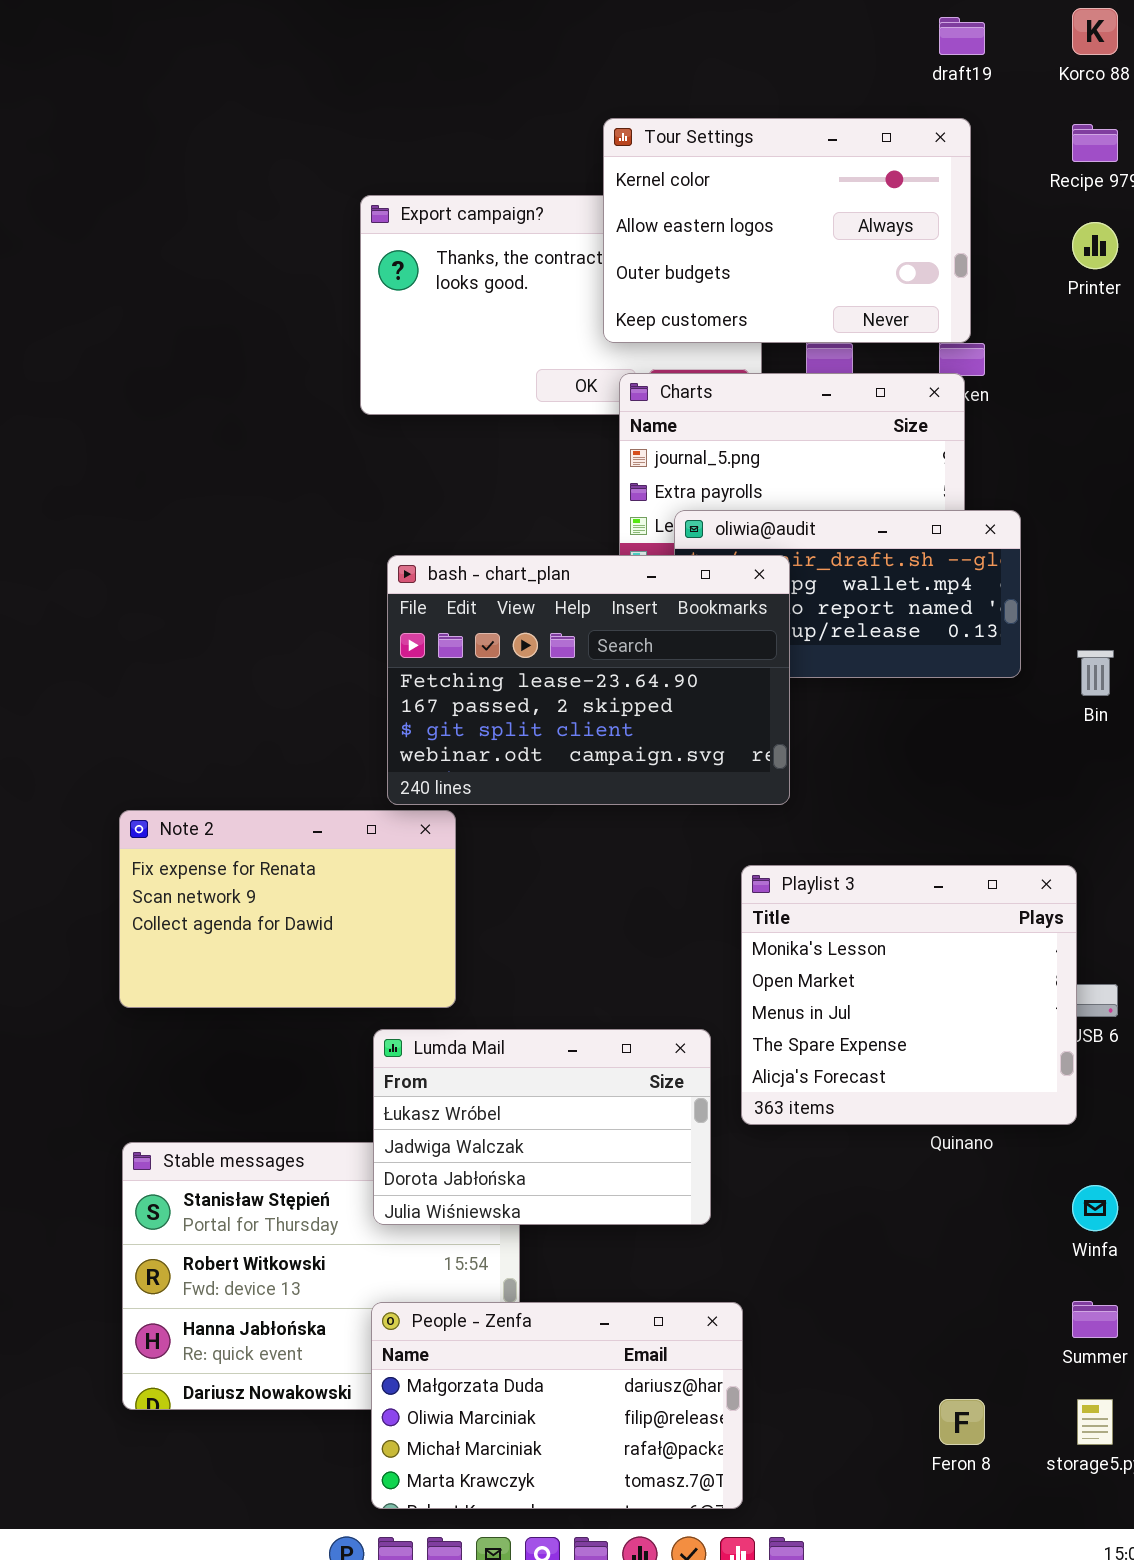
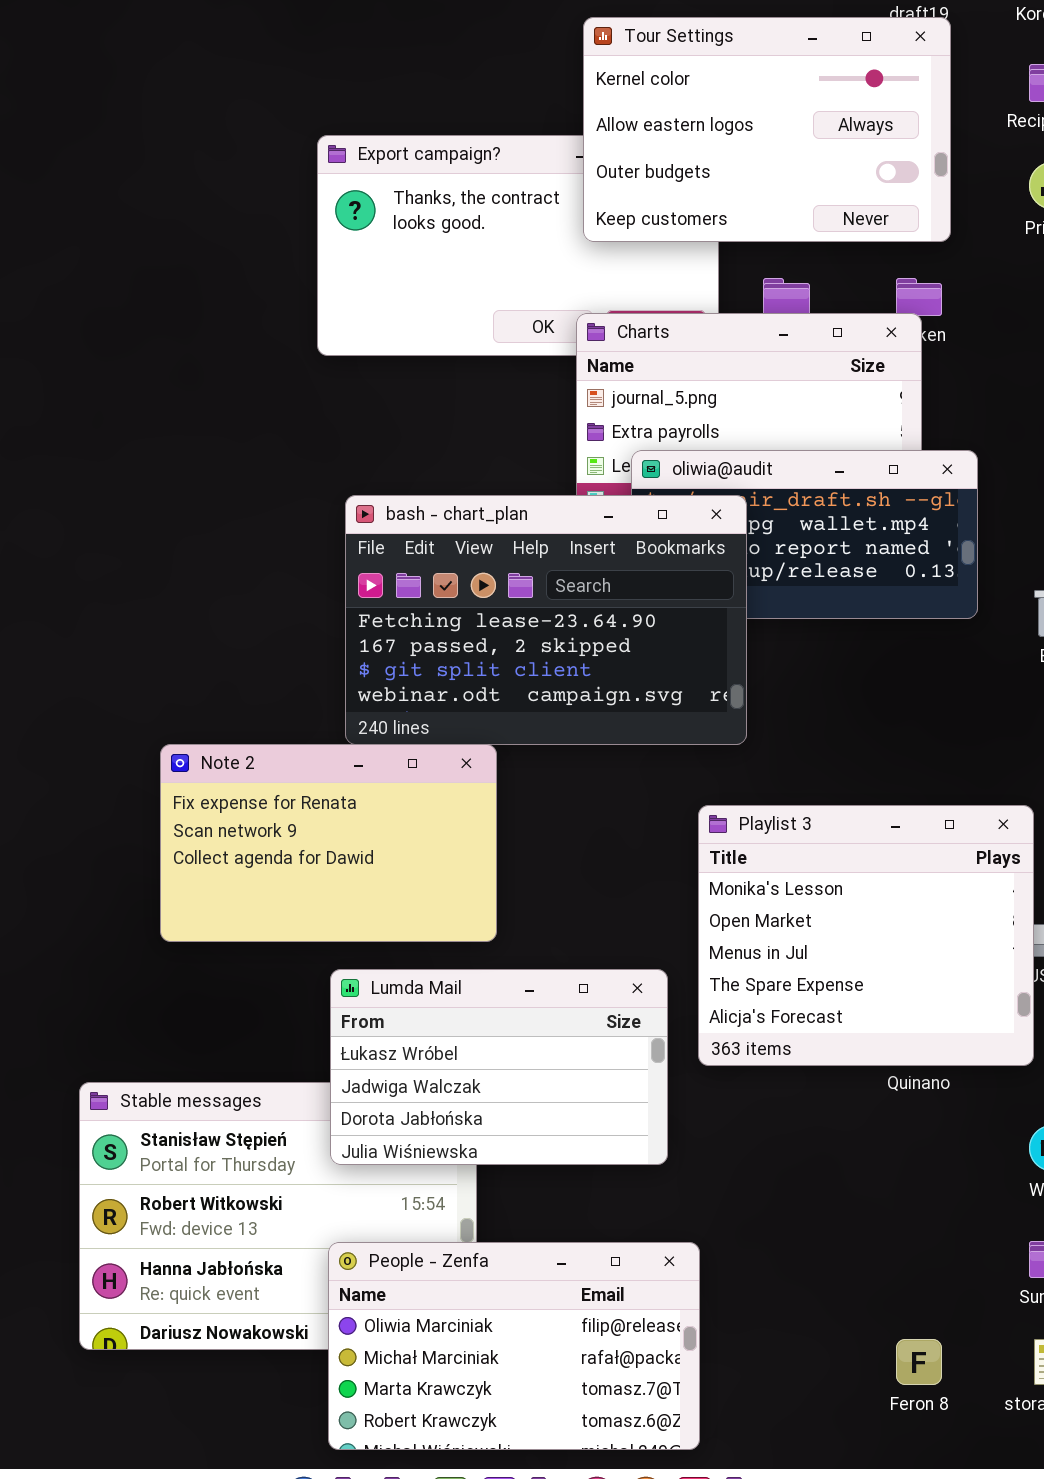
Tour Settings: [603,118,971,343] -> [583,17,951,242], moved
Note 2: [119,810,456,1008] -> [160,744,497,942], moved
People - Zenfa: [371,1302,743,1509] -> [328,1242,700,1450], scrolled down 1 row

